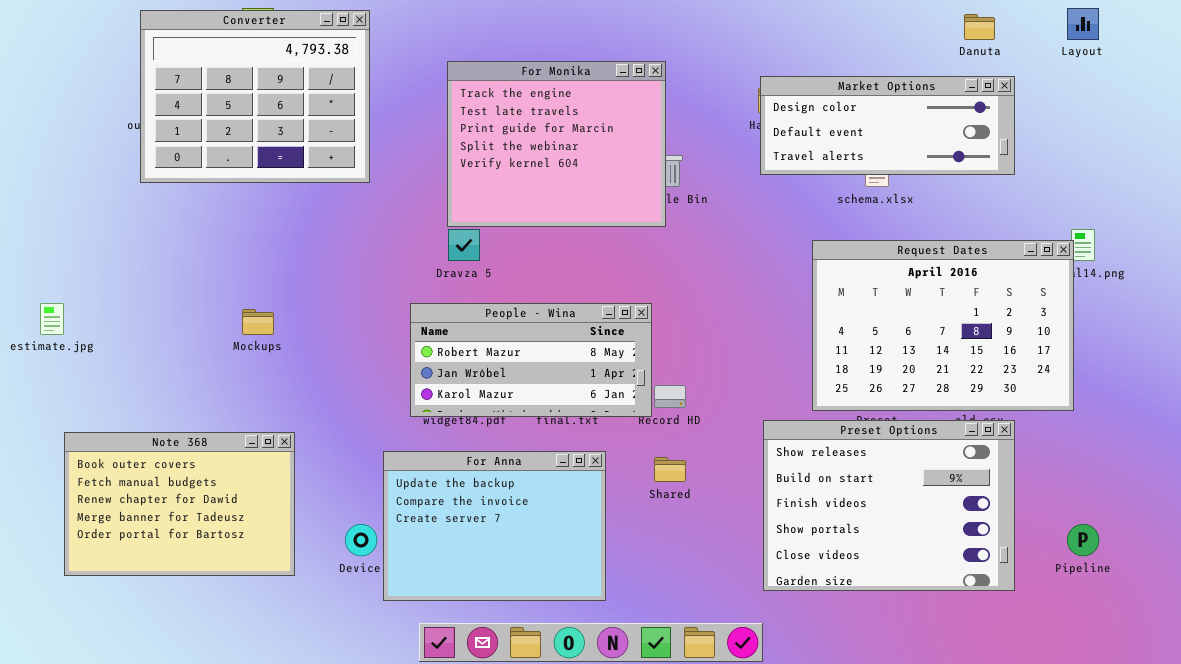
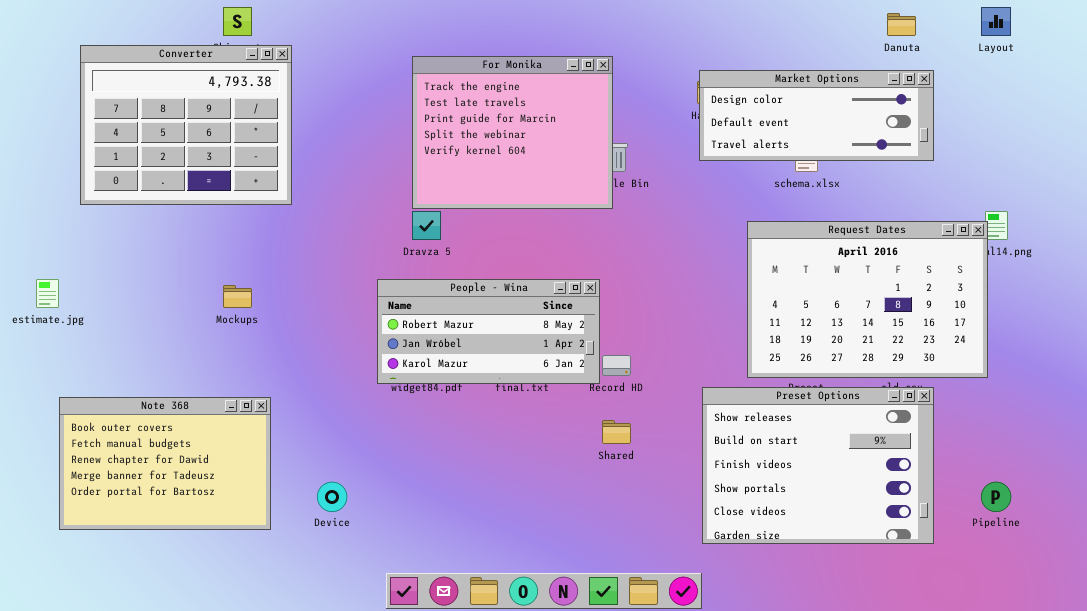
Converter: [140,10,370,183] -> [80,45,292,205], moved
For Anna: [383,451,606,601] -> none, closed

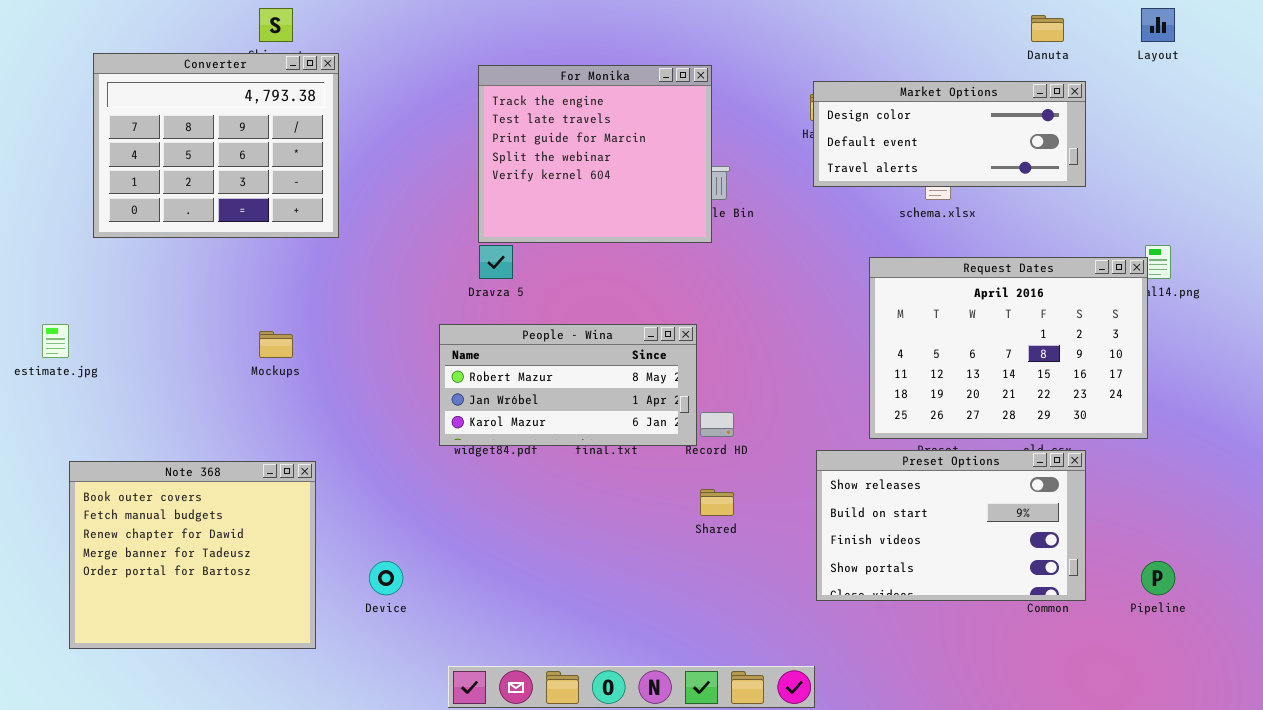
Preset Options: [702,387,934,544] -> [816,450,1086,601], resized
Note 368: [59,397,271,530] -> [69,461,316,649], resized

